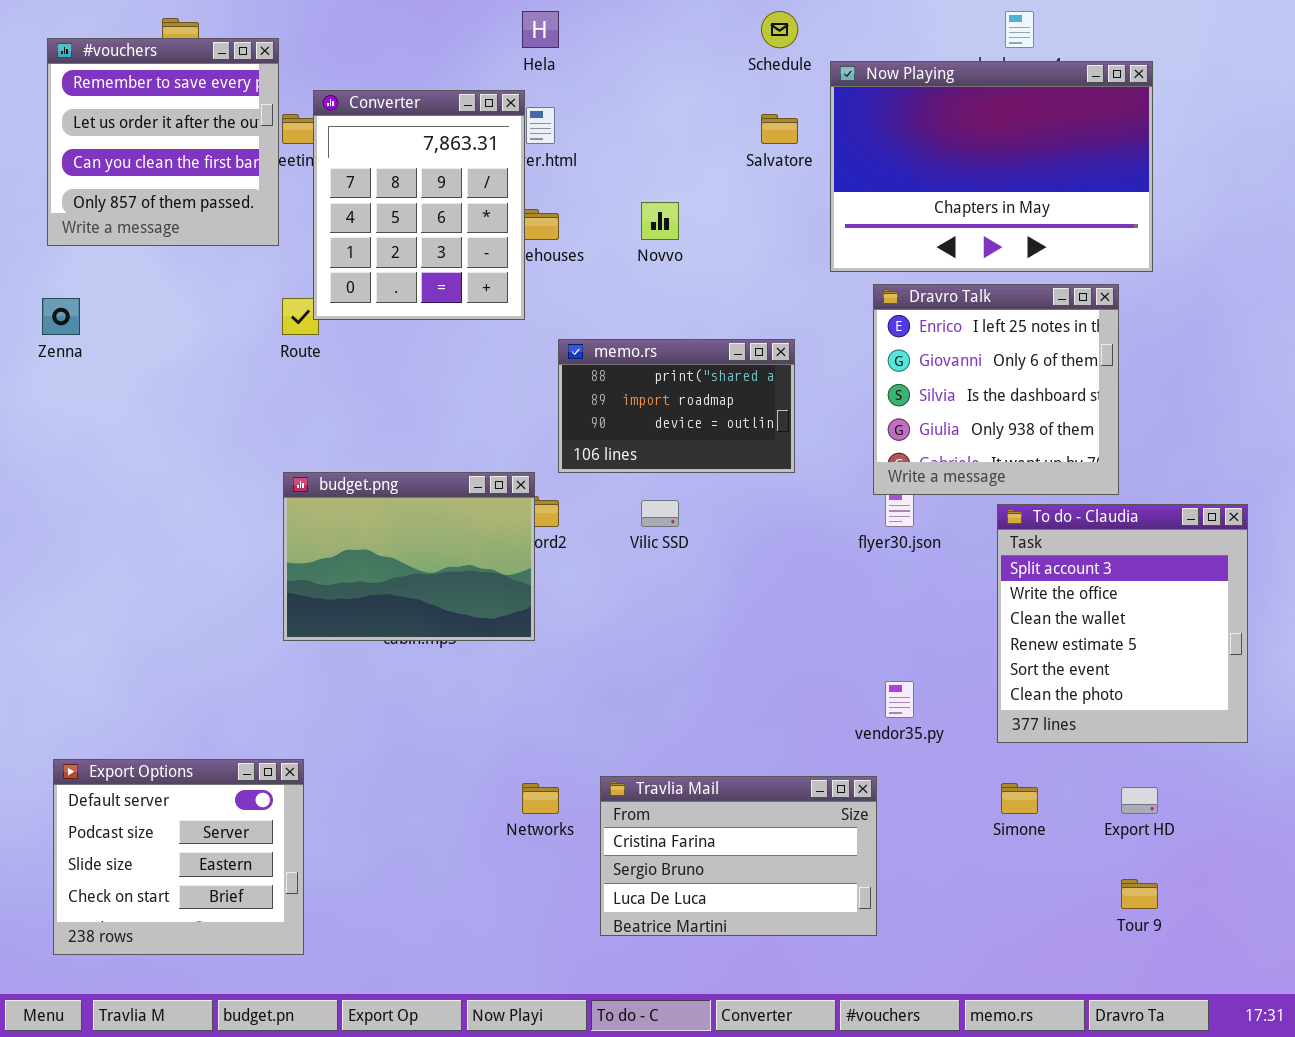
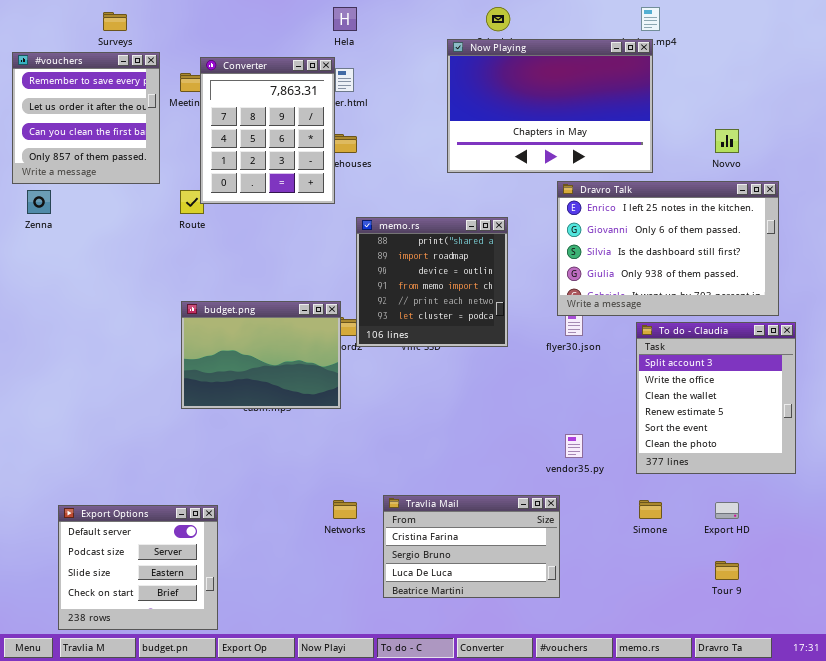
#vouchers: [47,38,279,246] -> [12,52,160,184], moved
Now Playing: [830,61,1153,272] -> [447,39,653,173], moved
Novvo: [641,202,679,240] -> [715,129,739,153], moved
Dravro Talk: [873,284,1119,495] -> [557,181,779,316], resized
memo.rs: [558,339,795,473] -> [356,217,508,347], resized
Export Options: [53,759,304,955] -> [58,505,218,630], moved

